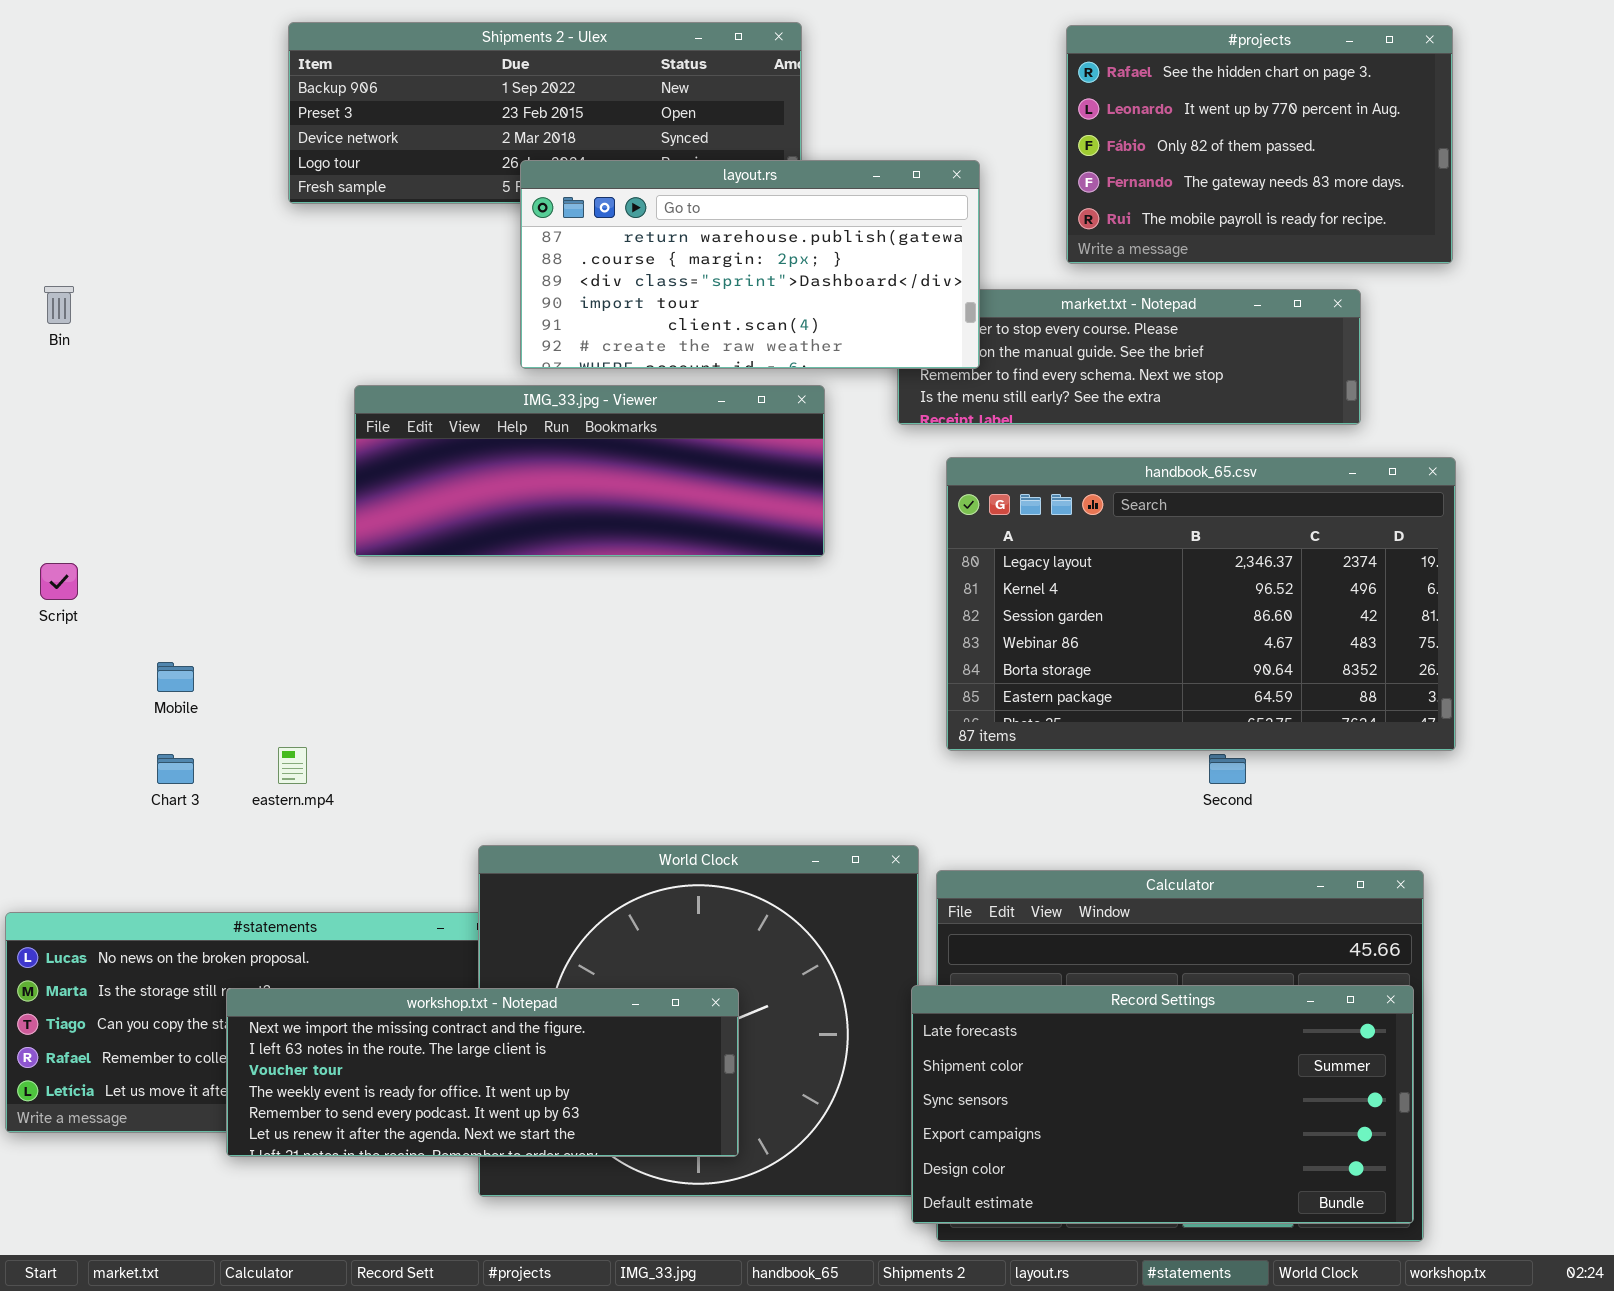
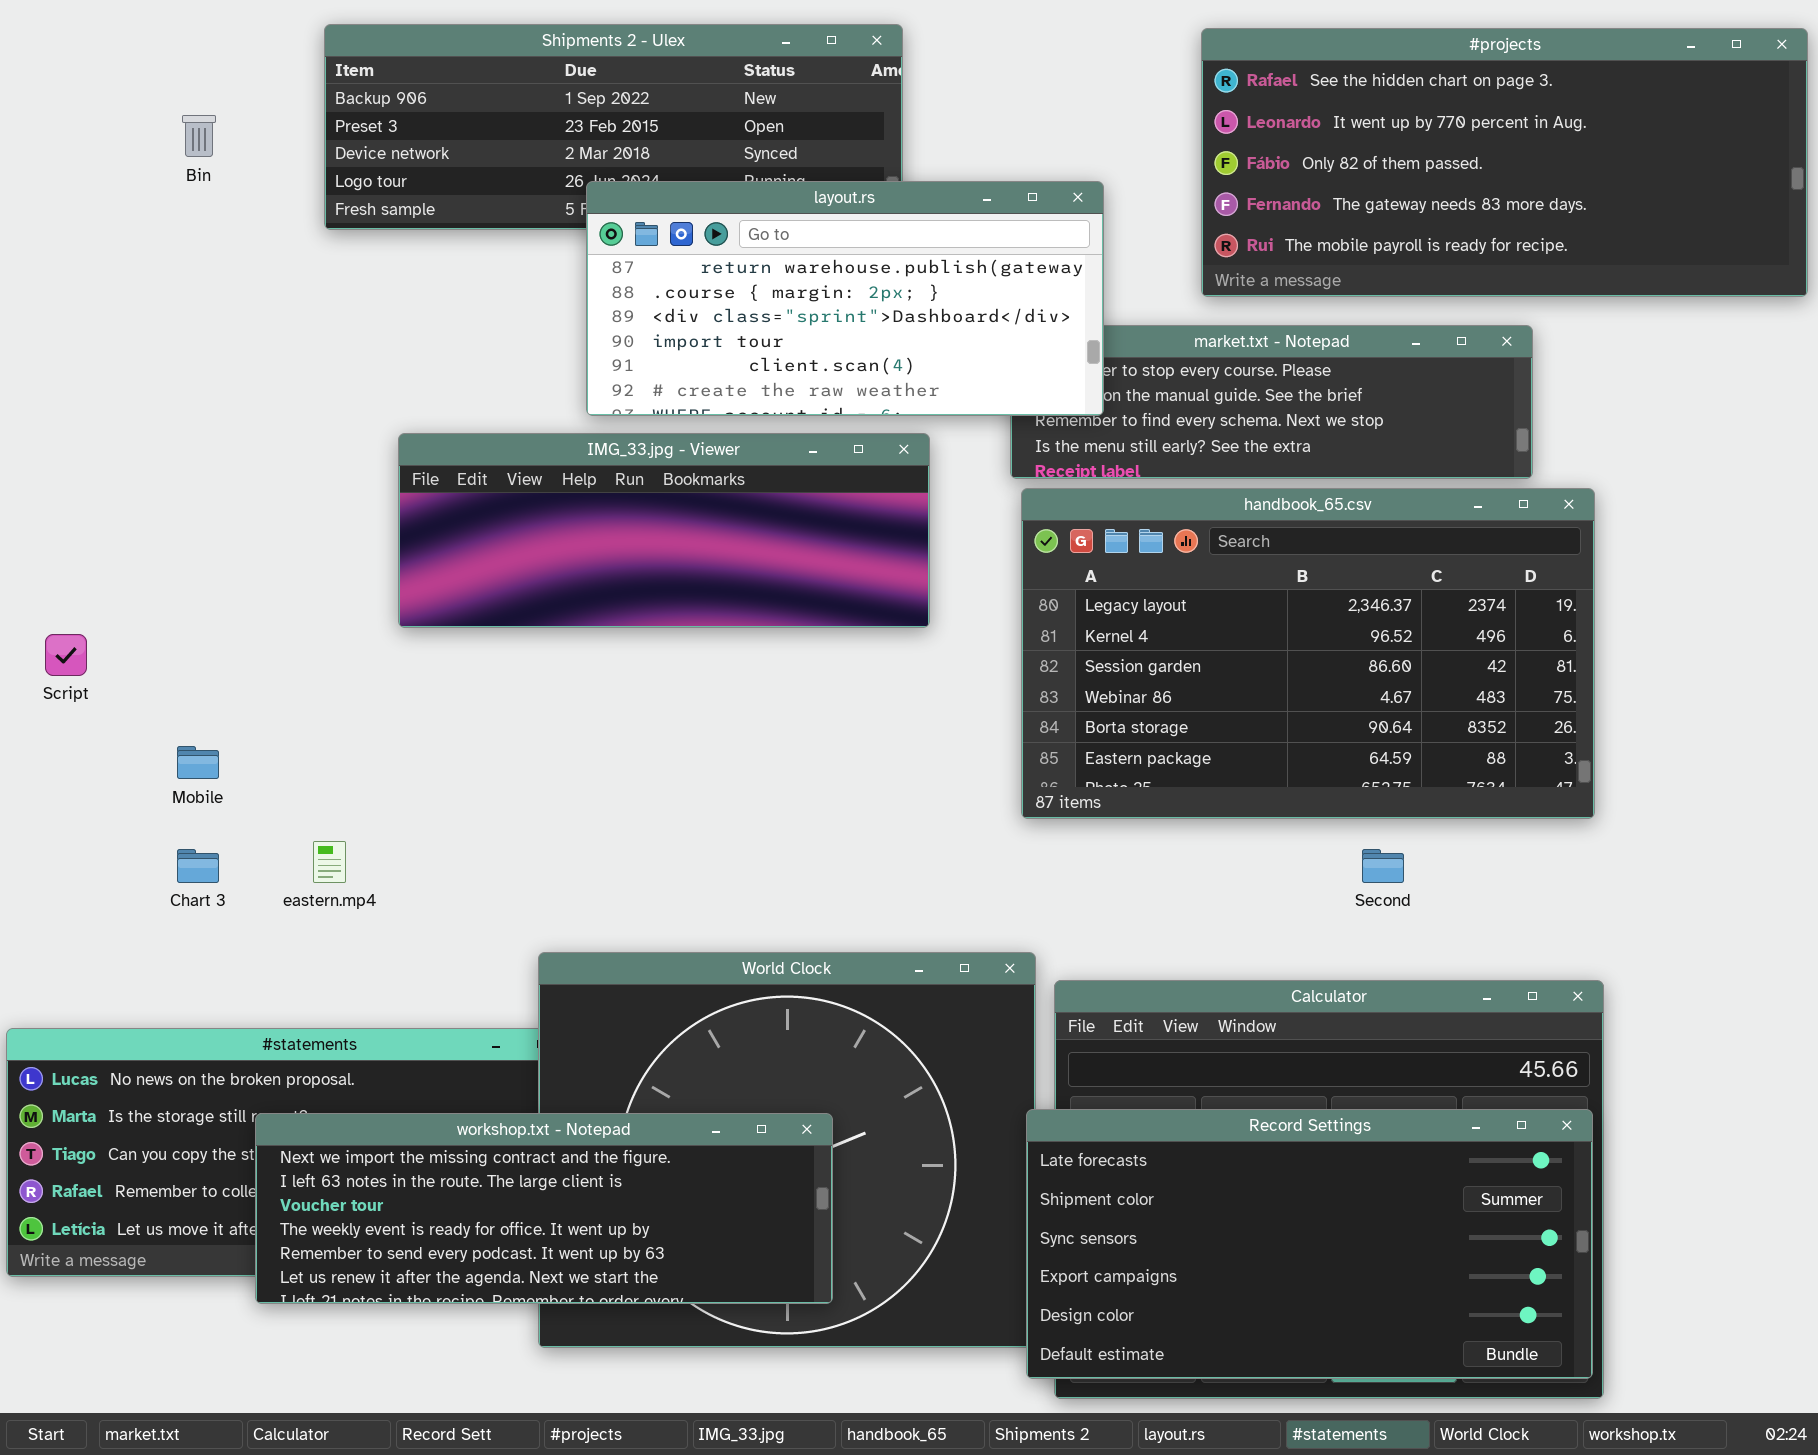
#projects: [1066,25,1453,264] -> [1201,28,1808,297], resized
Bin: [44,286,74,324] -> [182,115,216,157], moved
handbook_65.csv: [946,457,1456,751] -> [1021,488,1595,819], moved

